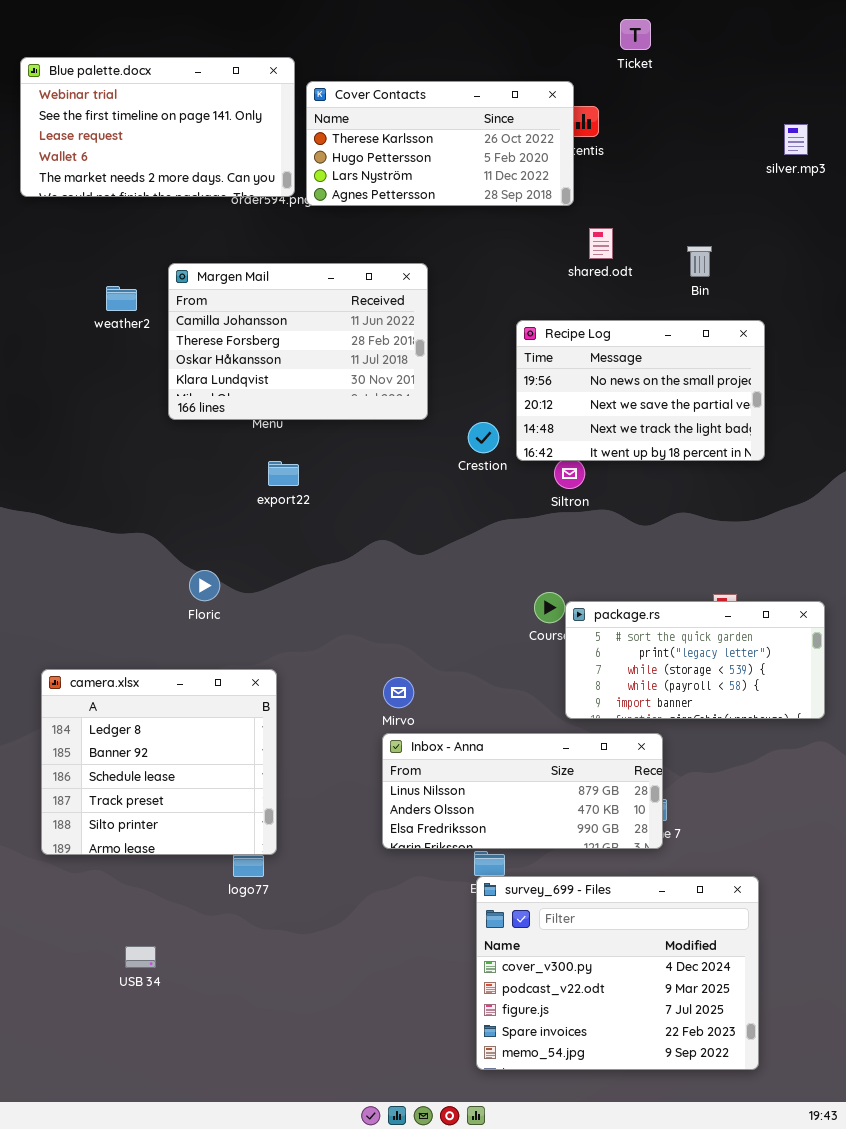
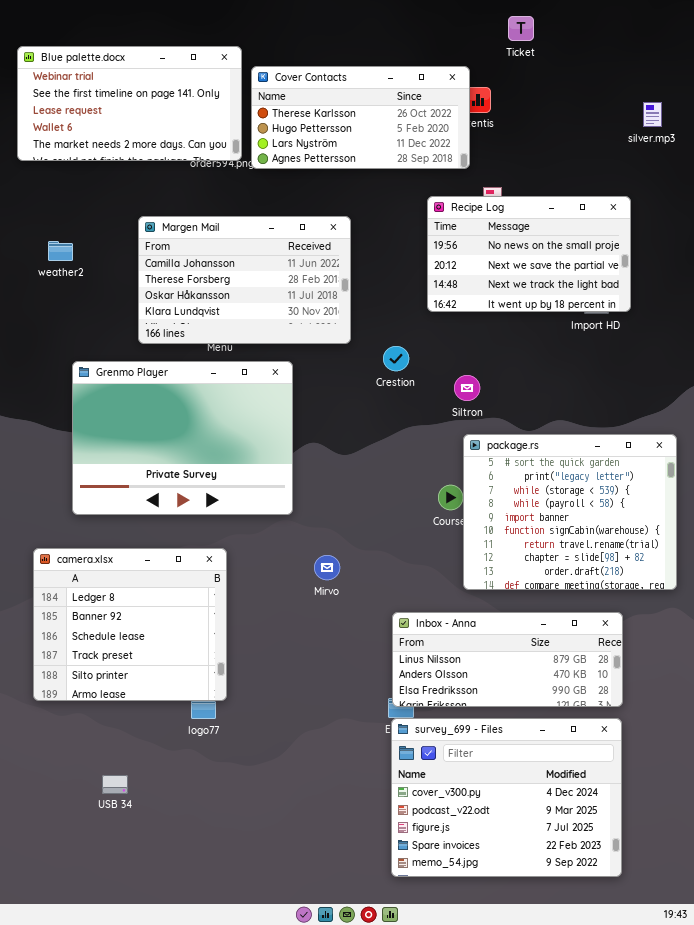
weather2: [106,286,137,311] -> [48,241,73,261], moved
Recipe Log: [516,320,765,461] -> [427,196,631,312], moved
Grenmo Player: none -> [72,361,293,515], opened
package.rs: [565,601,825,719] -> [463,434,677,590], resized
Inbox - Anna: [382,733,663,849] -> [392,612,623,707], moved

